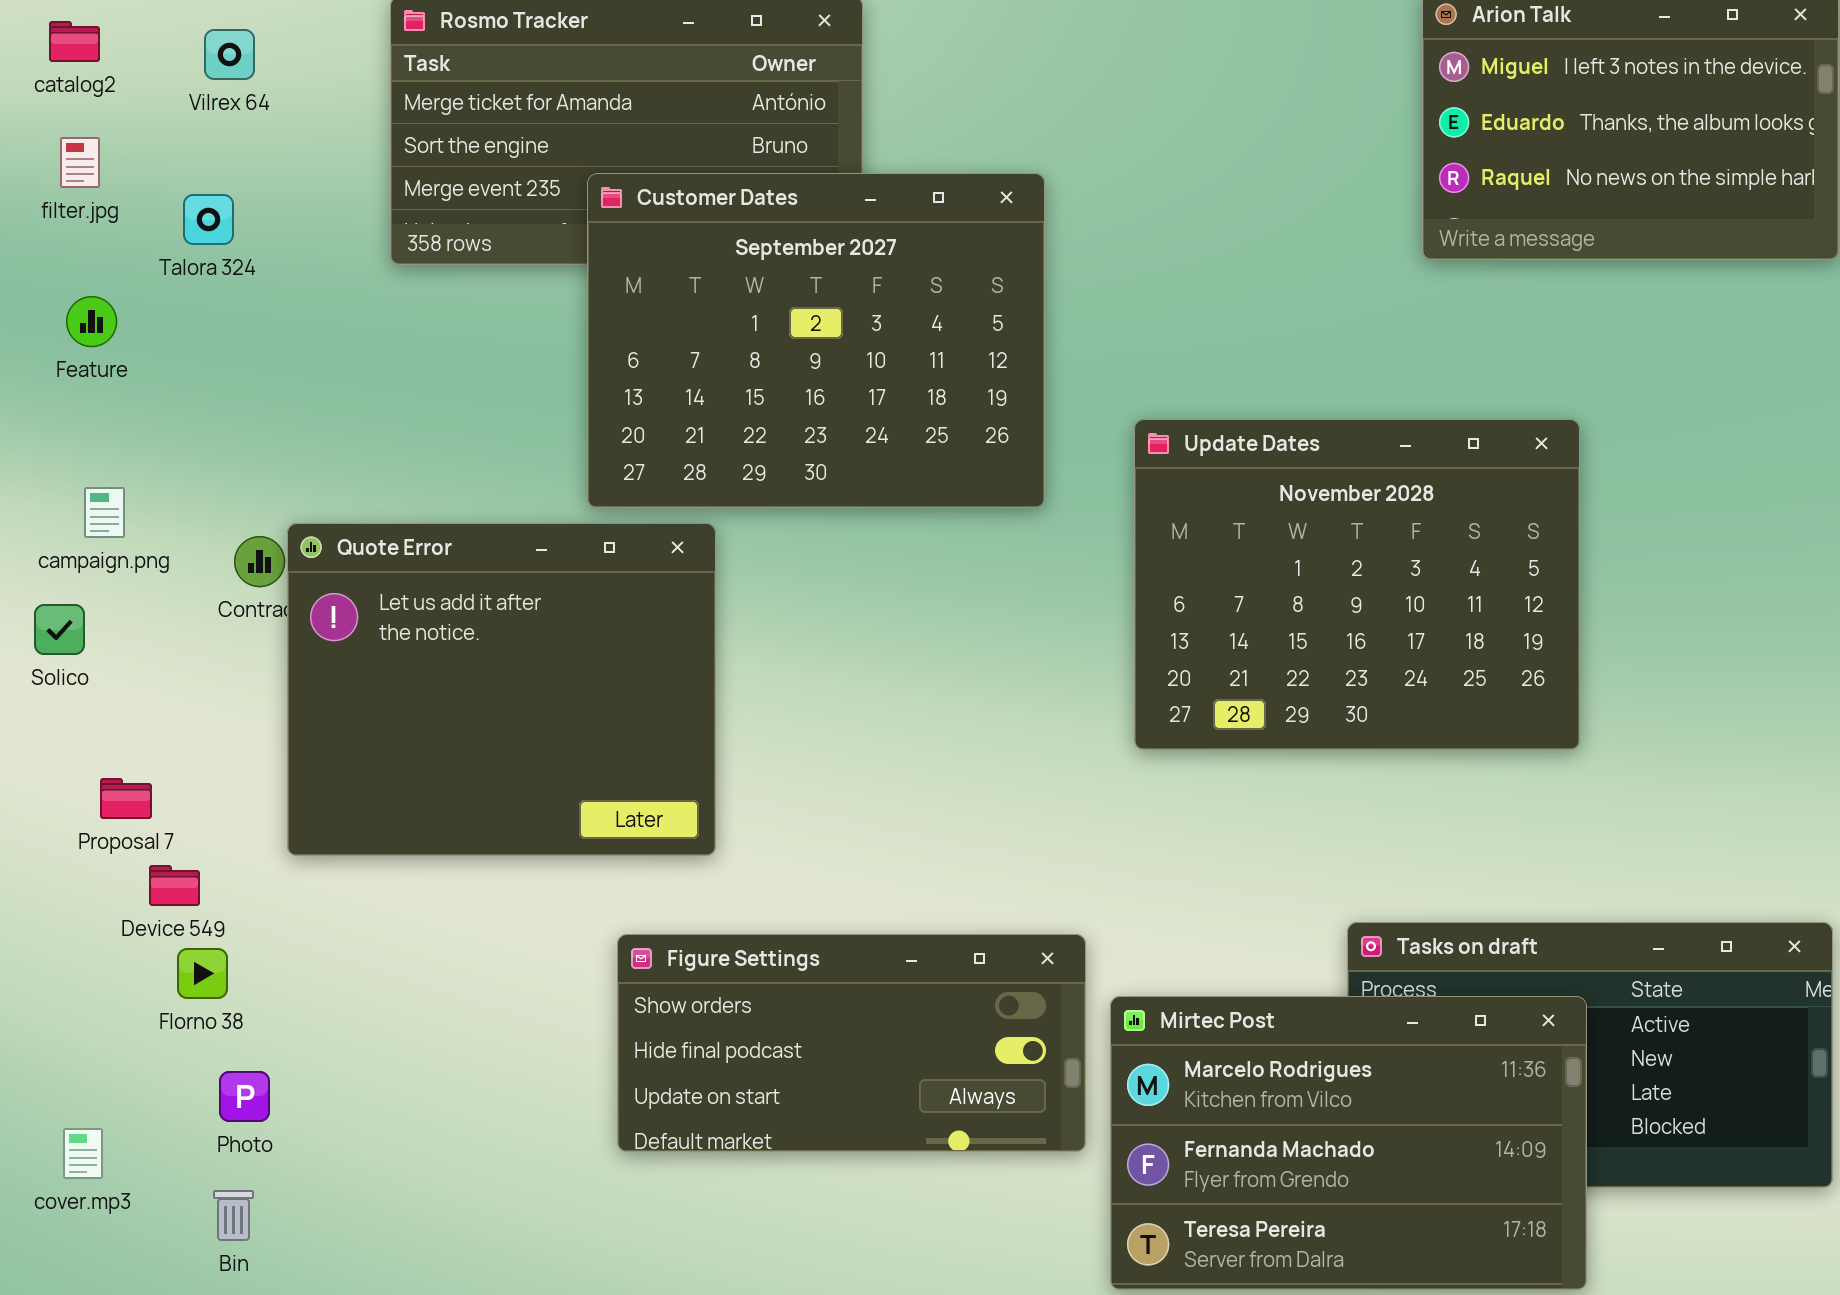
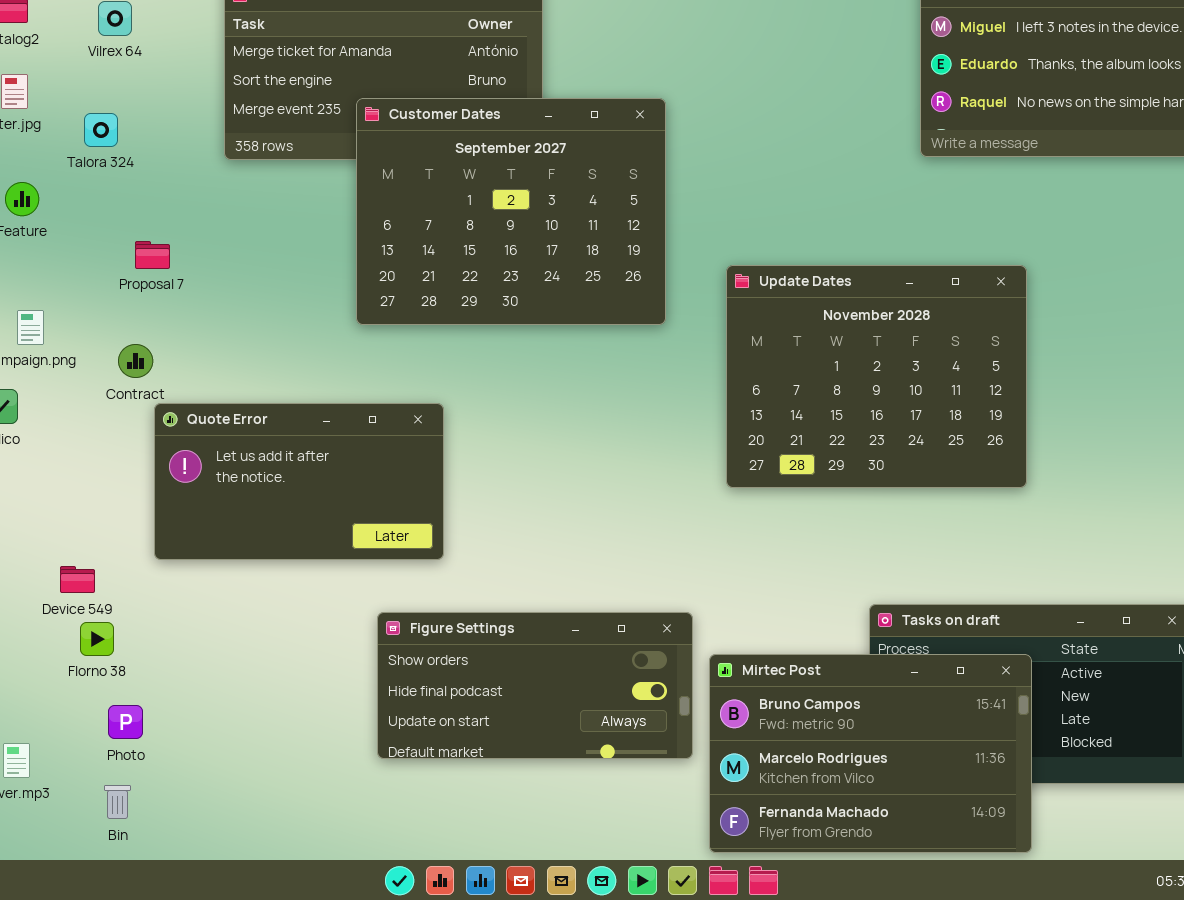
Quote Error: [287,523,716,856] -> [154,403,444,560], resized
Proposal 7: [100,778,152,819] -> [135,241,170,269], moved
Mirtec Post: [1110,996,1587,1290] -> [709,654,1032,853], scrolled up 1 row

